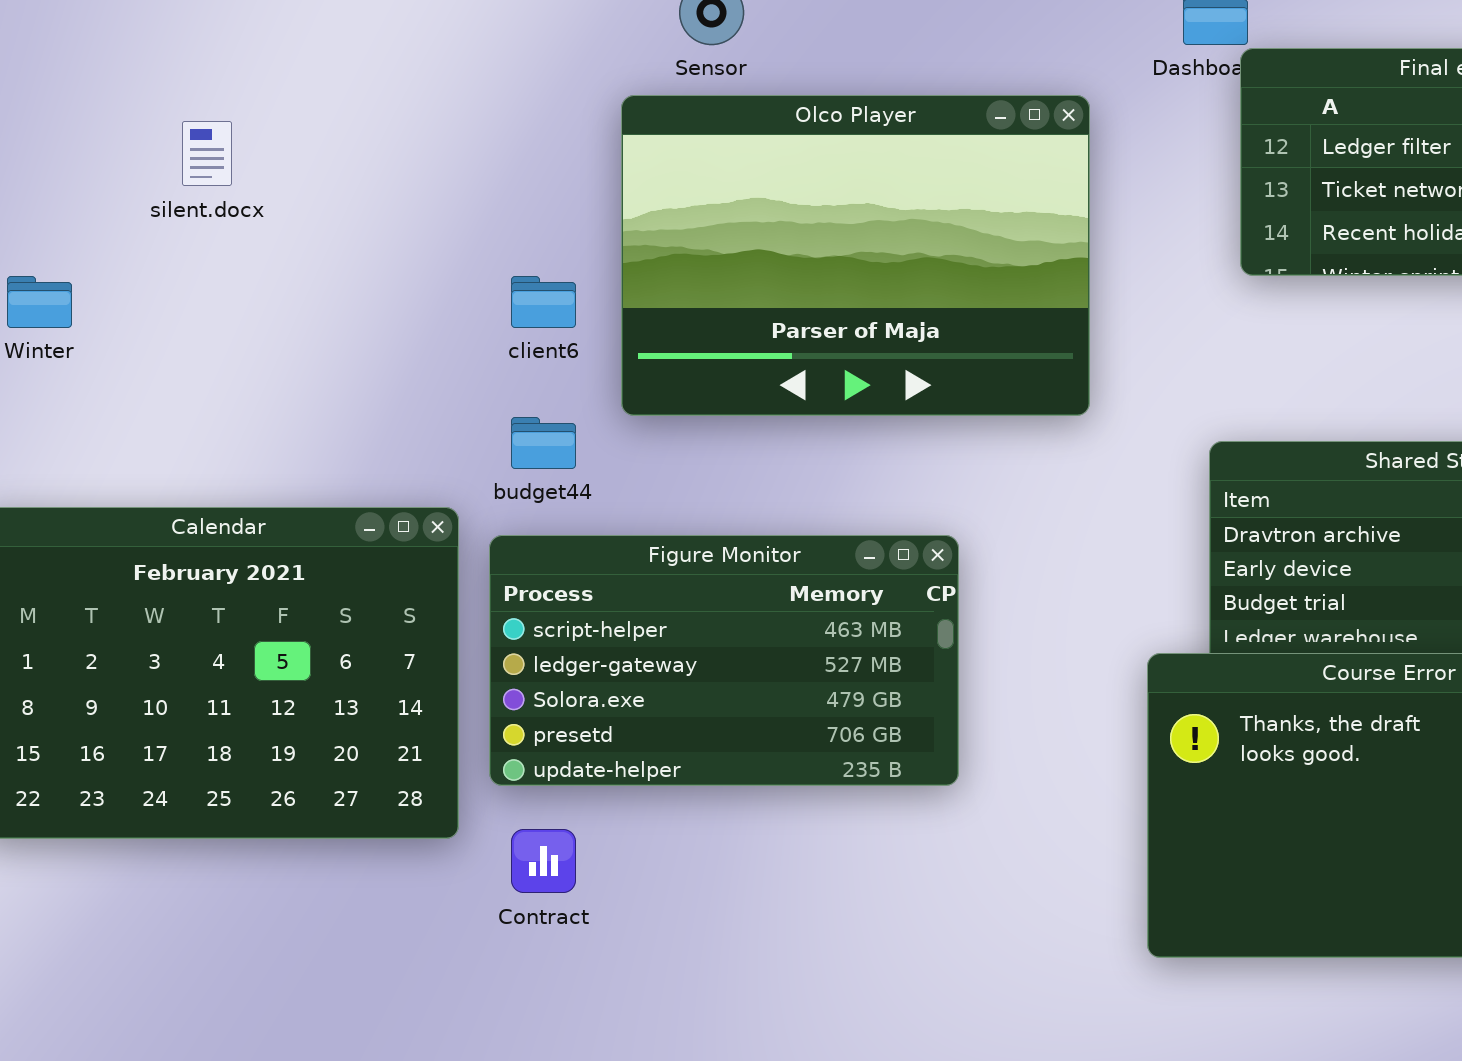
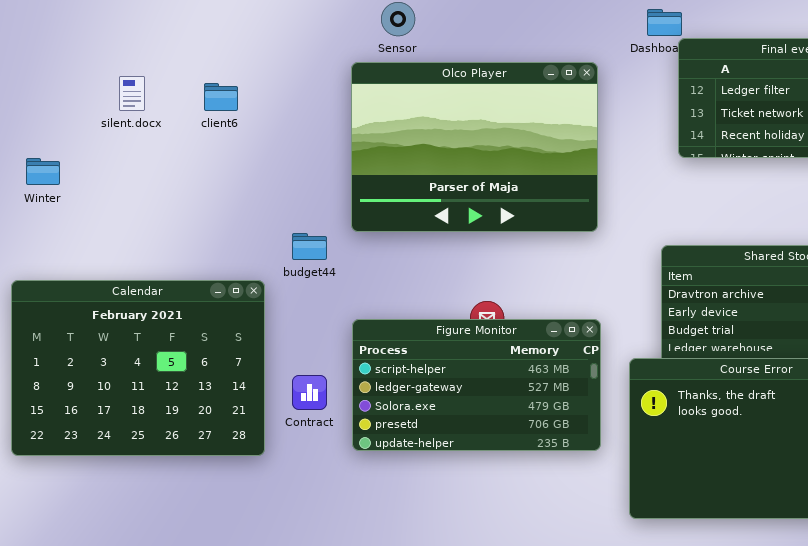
client6: [511,276,576,328] -> [204,83,238,111], moved
Figure Monitor: [489,535,959,786] -> [352,319,601,451], moved
Contract: [511,829,576,893] -> [292,375,327,410], moved

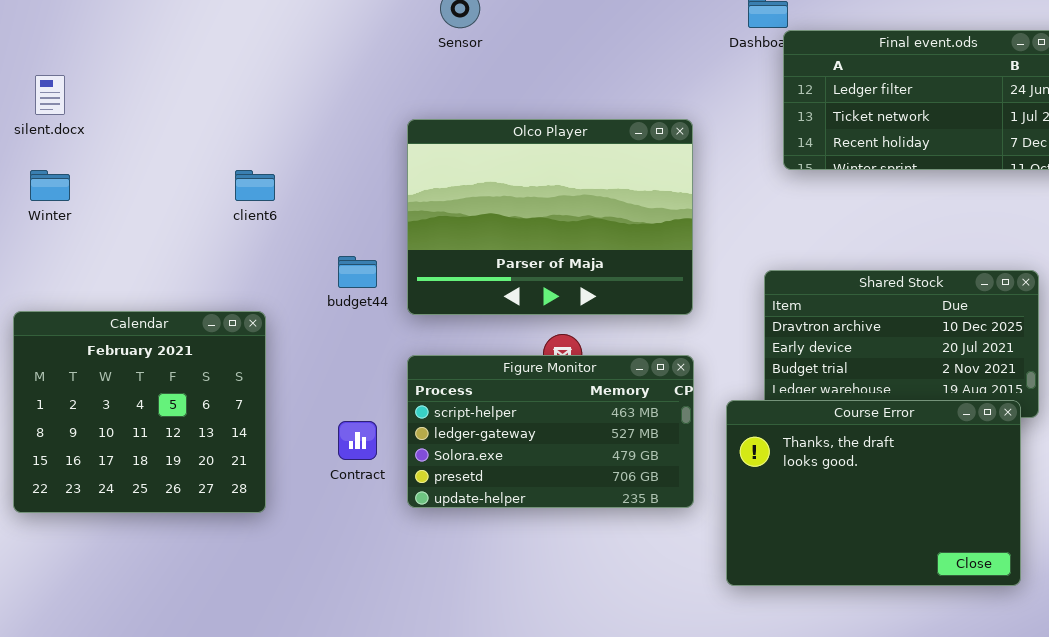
Olco Player: [351,62,598,232] -> [407,119,693,315], moved
silent.docx: [119,76,145,111] -> [35,75,65,115], moved
client6: [204,83,238,111] -> [235,170,275,201], moved
Calendar: [11,280,265,456] -> [13,311,266,513], resized

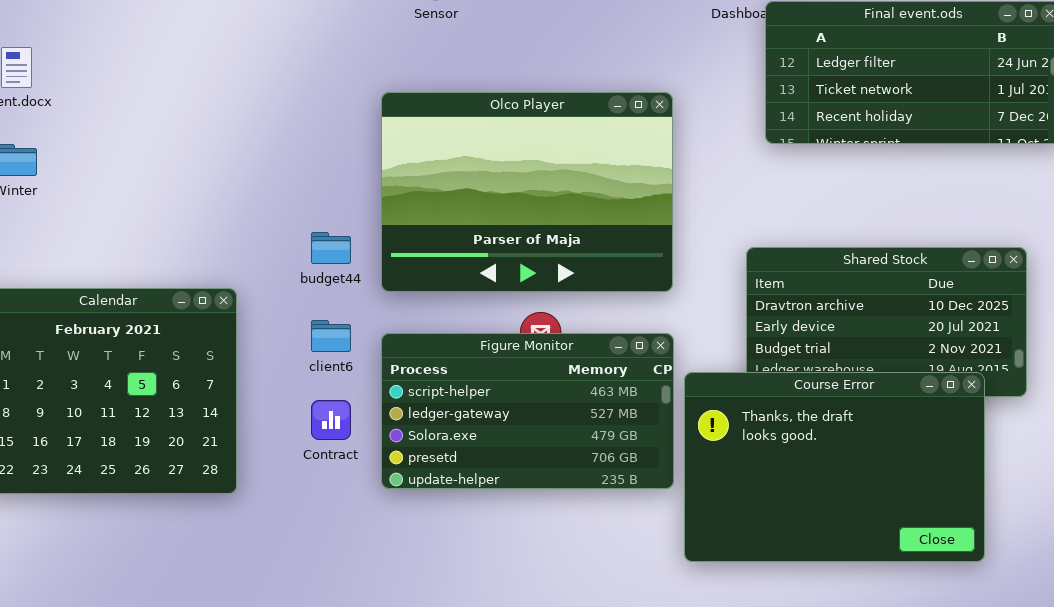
client6: [235,170,275,201] -> [311,320,351,352], moved
Course Error: [726,400,1021,586] -> [684,372,985,562], moved

